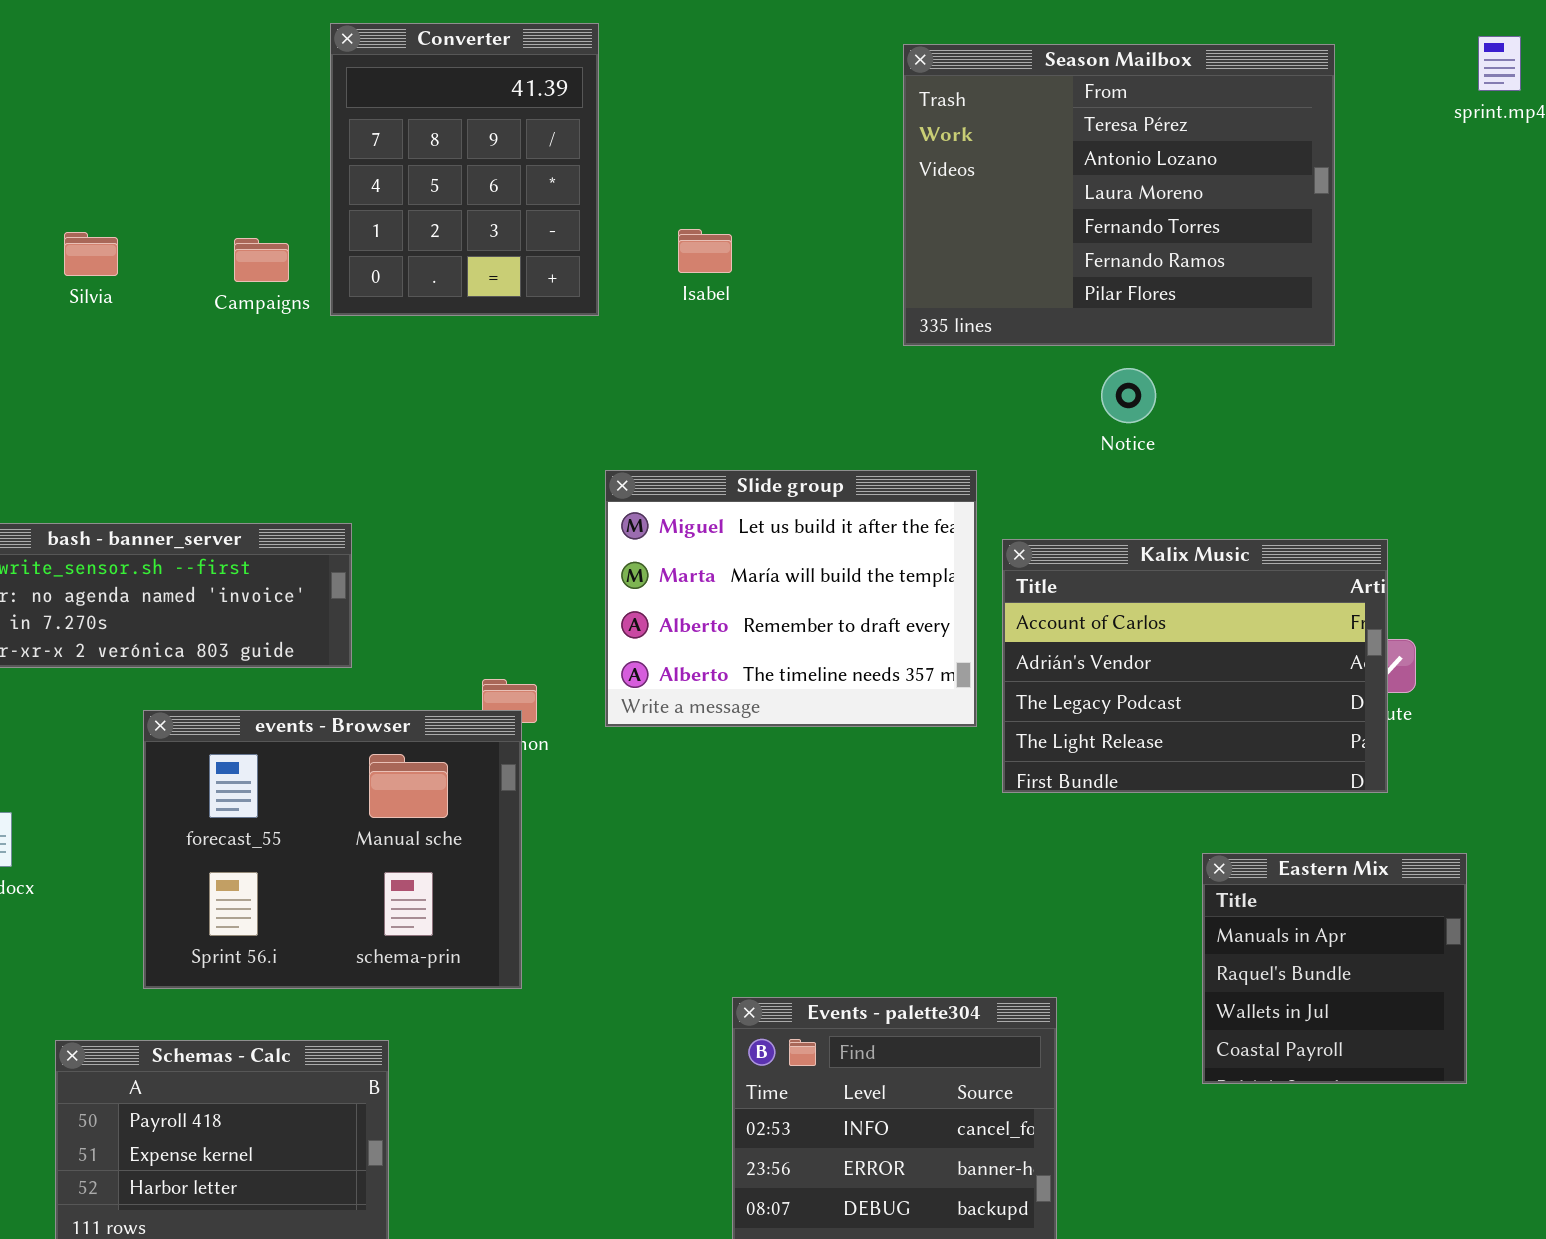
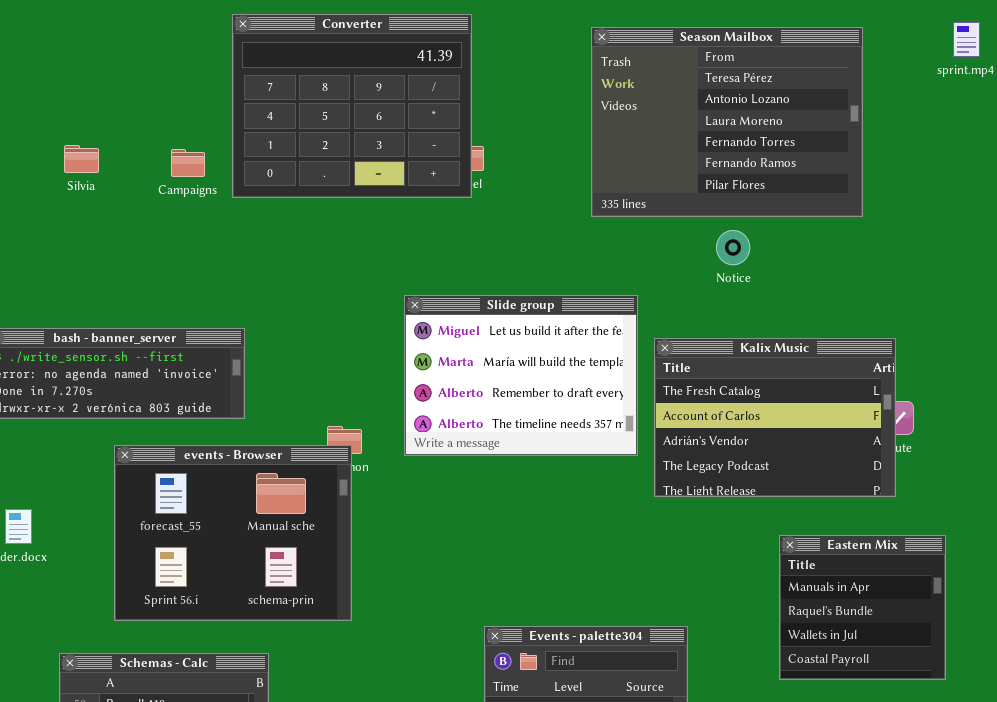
Converter: [330,23,599,316] -> [232,14,472,198], resized
Kalix Music: [1002,539,1388,793] -> [654,338,896,497], scrolled up 1 row

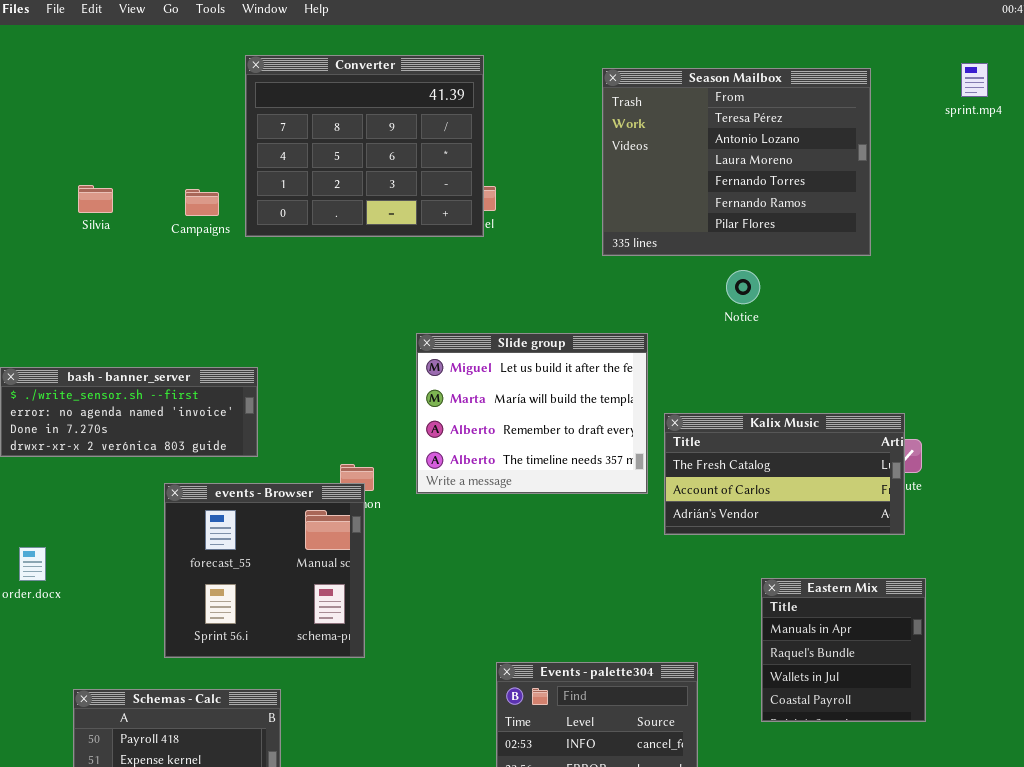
Kalix Music: [654,338,896,497] -> [664,413,905,535], resized
events - Browser: [114,445,352,621] -> [164,483,365,658], resized
Eastern Mix: [779,535,946,680] -> [761,578,926,722], moved

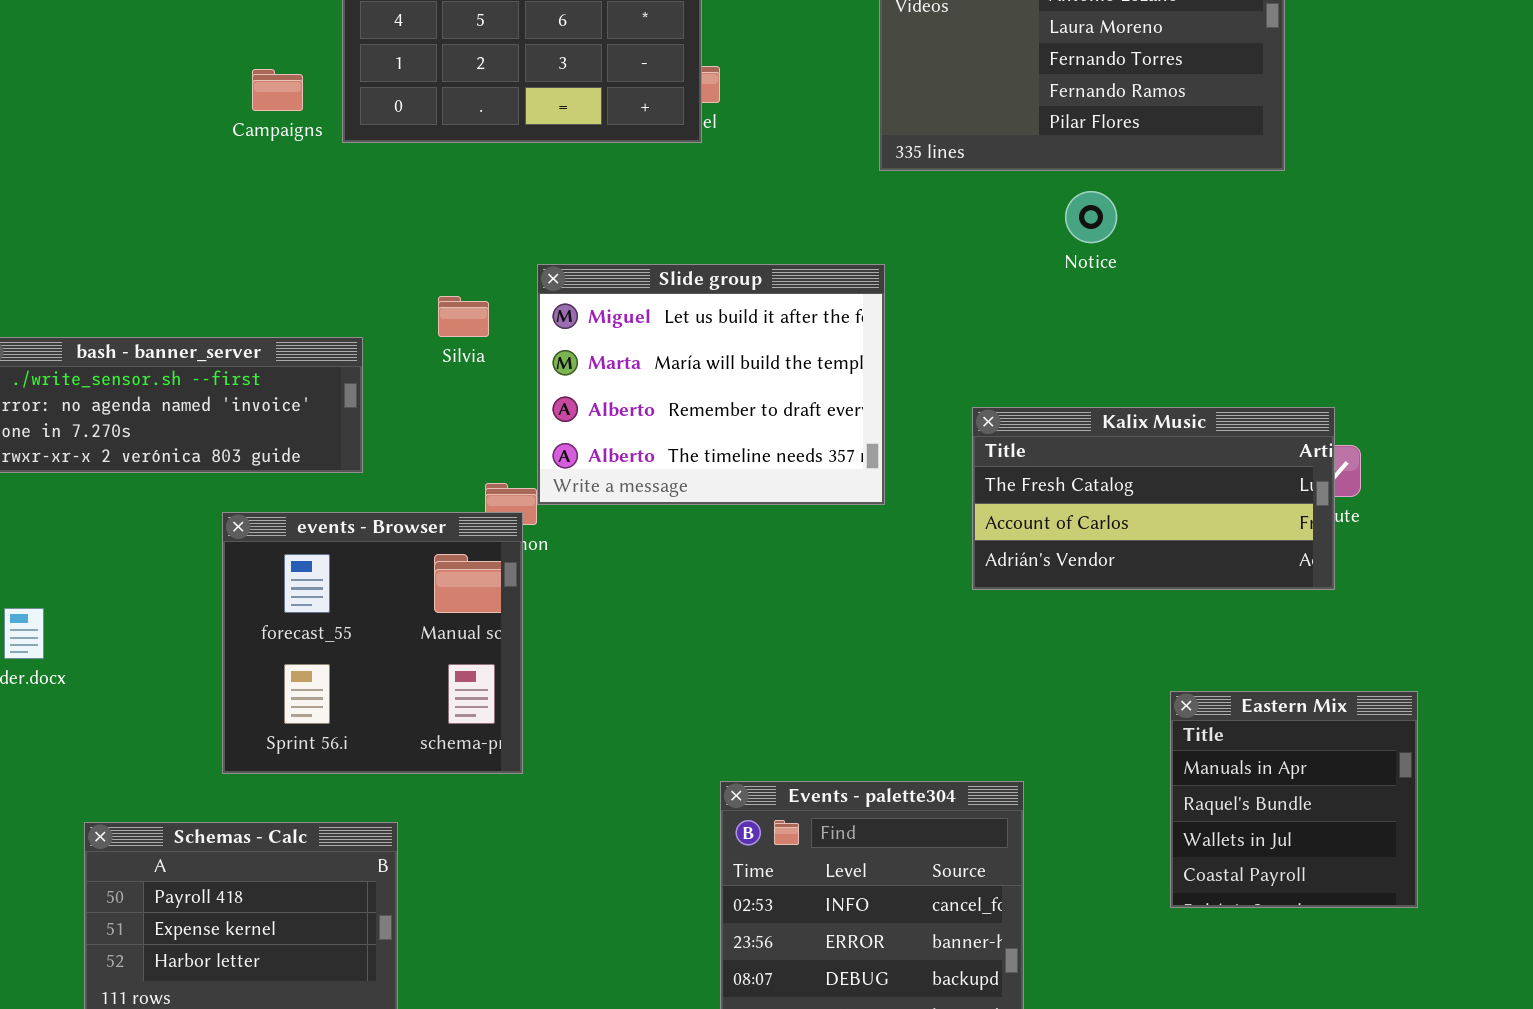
Silvia: [78,185,113,213] -> [438,296,489,337], moved
Slide group: [416,333,648,494] -> [537,264,885,505], moved
Eastern Mix: [761,578,926,722] -> [1170,691,1418,908], moved

